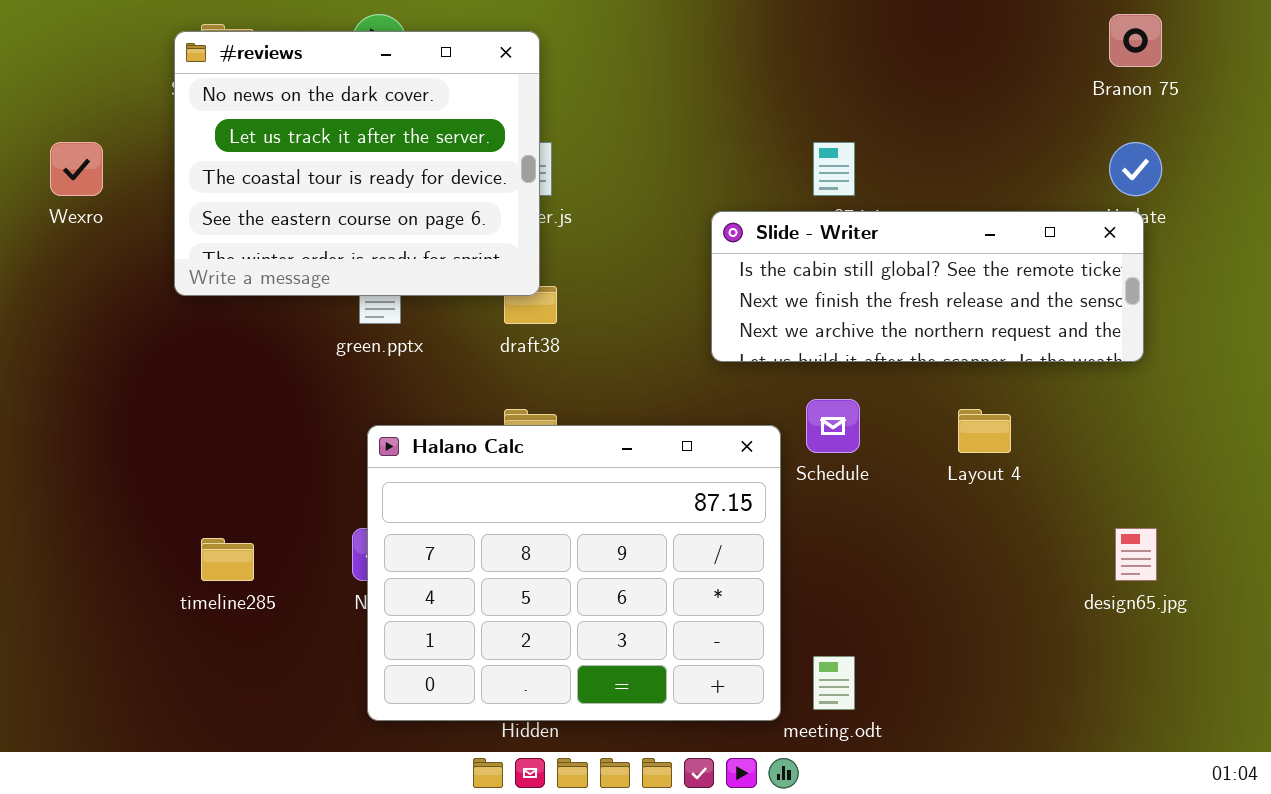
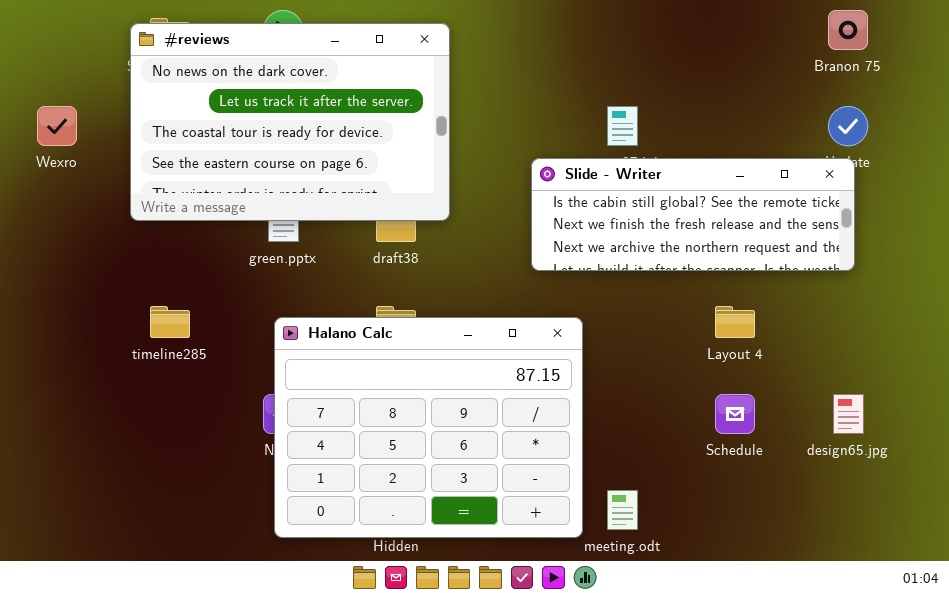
#reviews: [174,31,540,296] -> [130,23,450,221], resized
Schedule: [806,399,860,453] -> [715,394,755,434], moved
timeline285: [201,538,254,581] -> [150,306,190,338], moved

